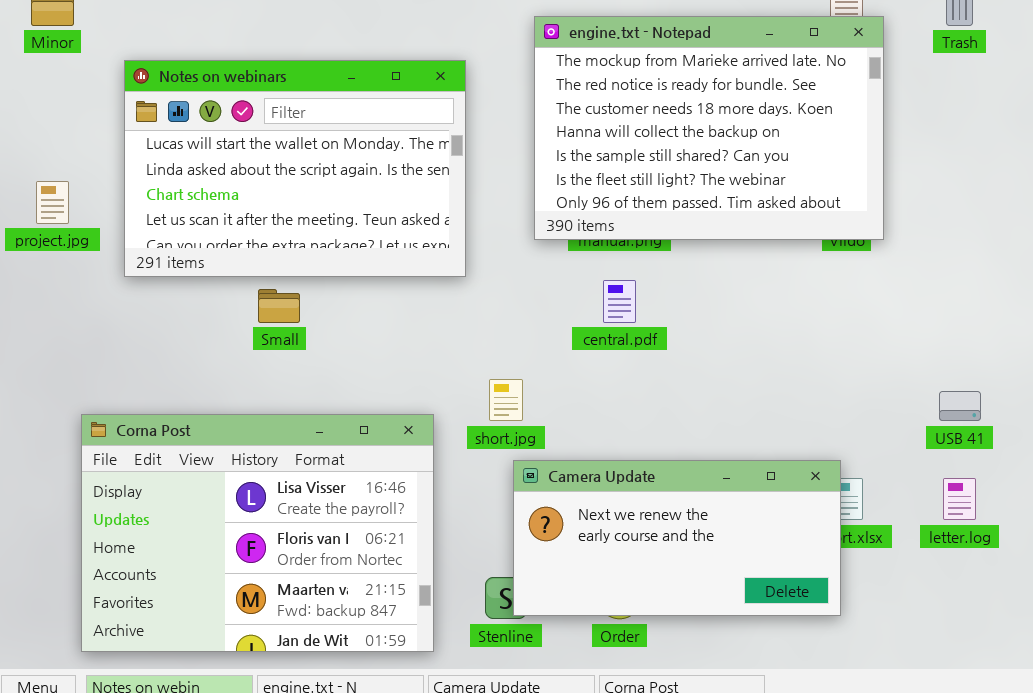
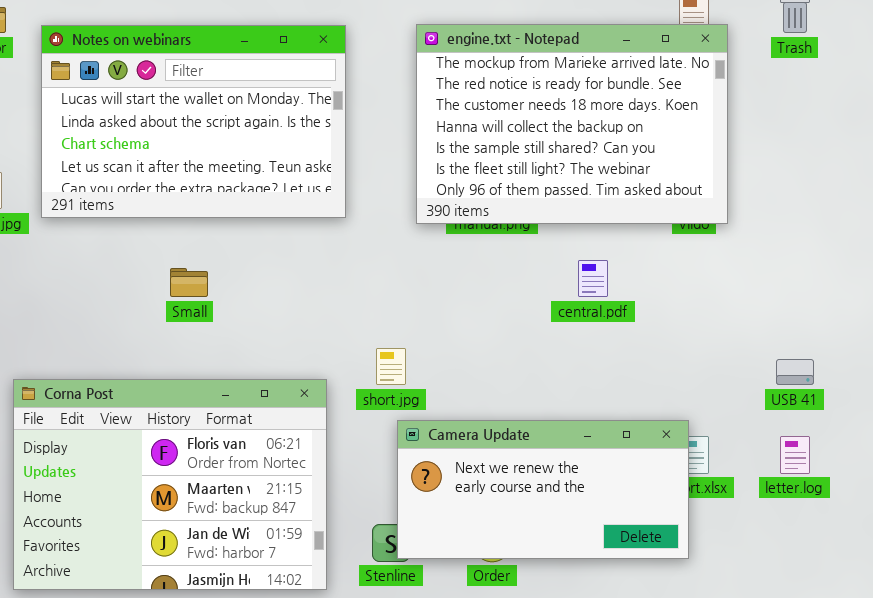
Notes on webinars: [124,60,466,277] -> [41,25,346,218], moved
central.pdf: [603,280,636,323] -> [578,260,608,297], moved
Corna Post: [81,414,434,652] -> [13,379,327,590], scrolled down 1 row

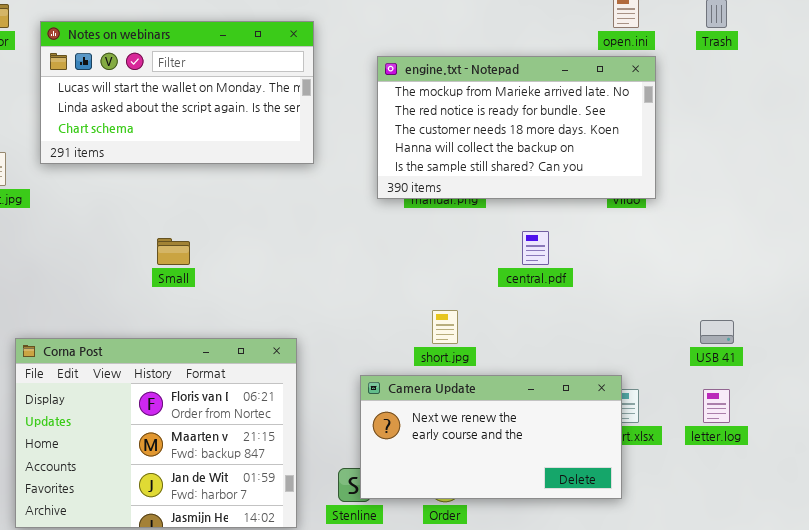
engine.txt - Notepad: [416,24,728,224] -> [377,56,656,199], resized
Notes on webinars: [41,25,346,218] -> [40,21,314,164], resized
short.jpg: [376,348,406,385] -> [432,310,458,344], moved

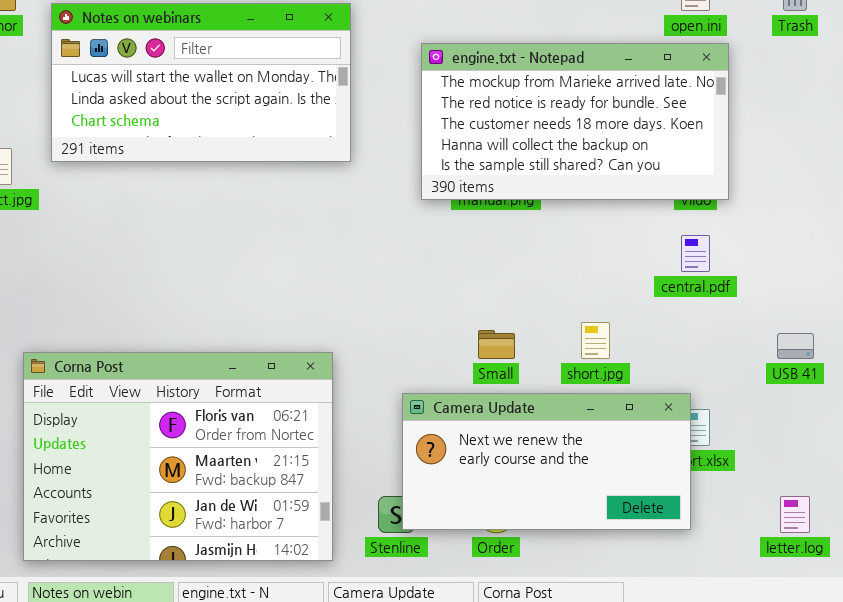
central.pdf: [522,231,549,265] -> [681,235,710,272], moved
Small: [157,238,190,265] -> [478,330,515,359], moved
short.jpg: [432,310,458,344] -> [581,322,610,359], moved
letter.log: [703,389,730,423] -> [780,496,810,533], moved

